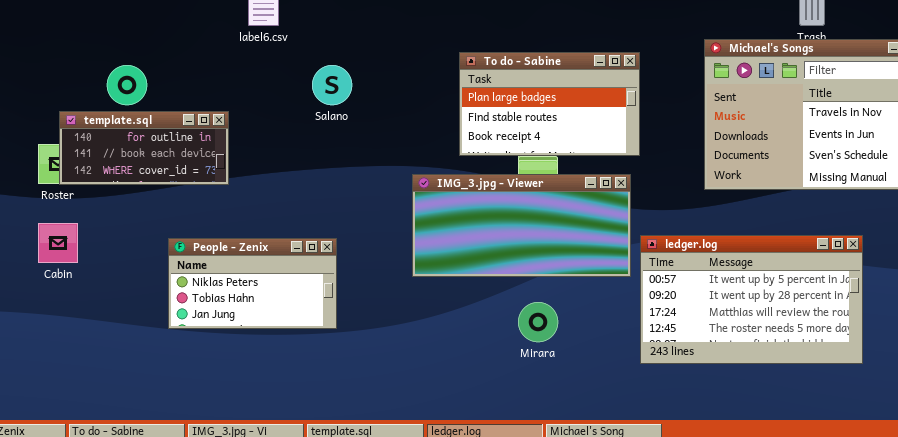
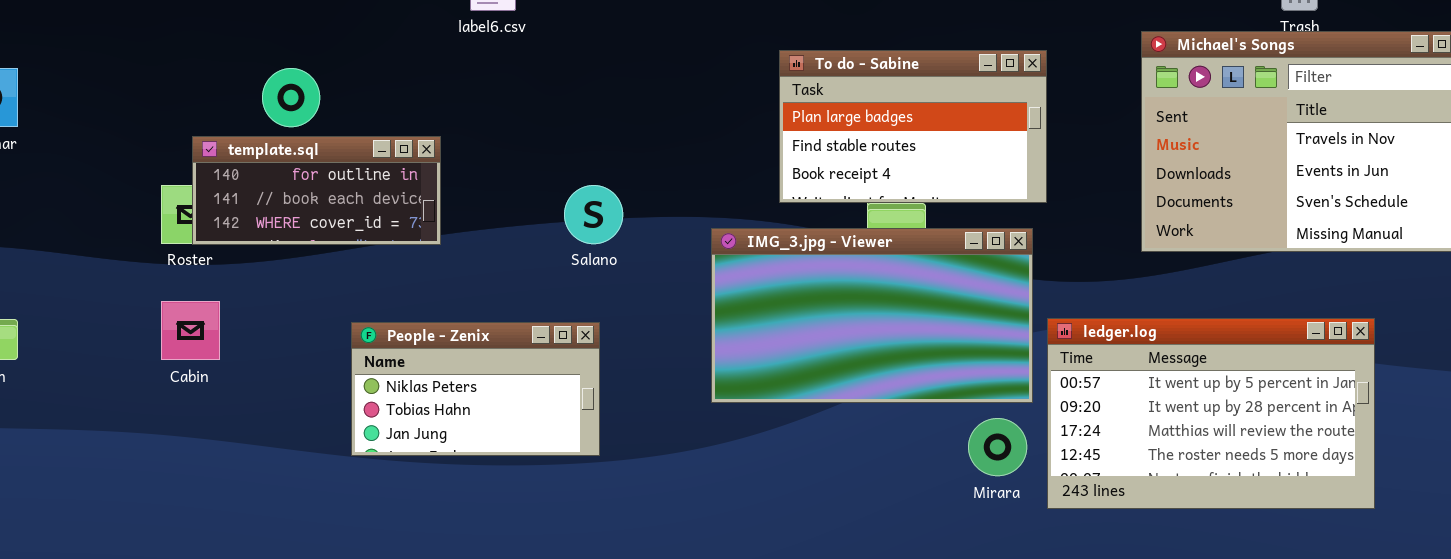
Salano: [312,65,352,105] -> [564,185,623,244], moved
IMG_3.jpg - Viewer: [412,174,631,277] -> [711,228,1033,403], resized
Mirara: [518,302,558,342] -> [968,418,1027,476], moved

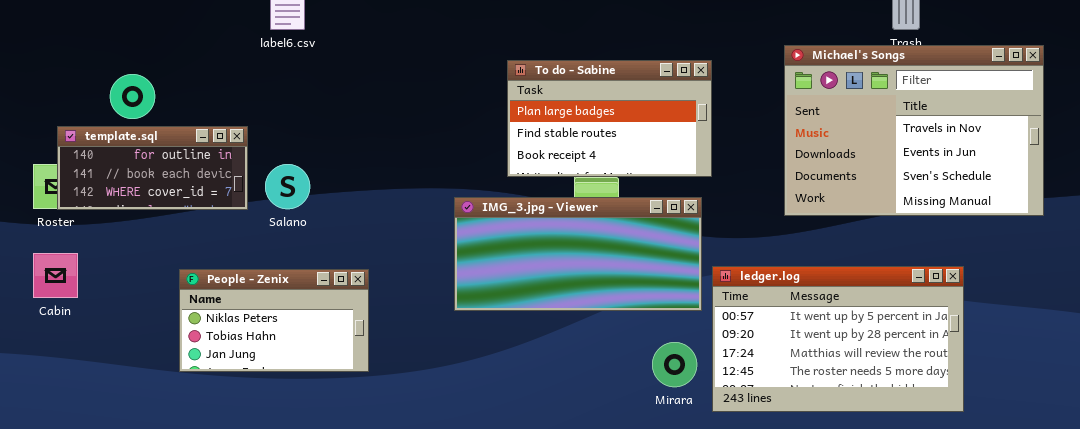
Salano: [564,185,623,244] -> [265,164,310,209], moved
IMG_3.jpg - Viewer: [711,228,1033,403] -> [454,197,702,311], resized

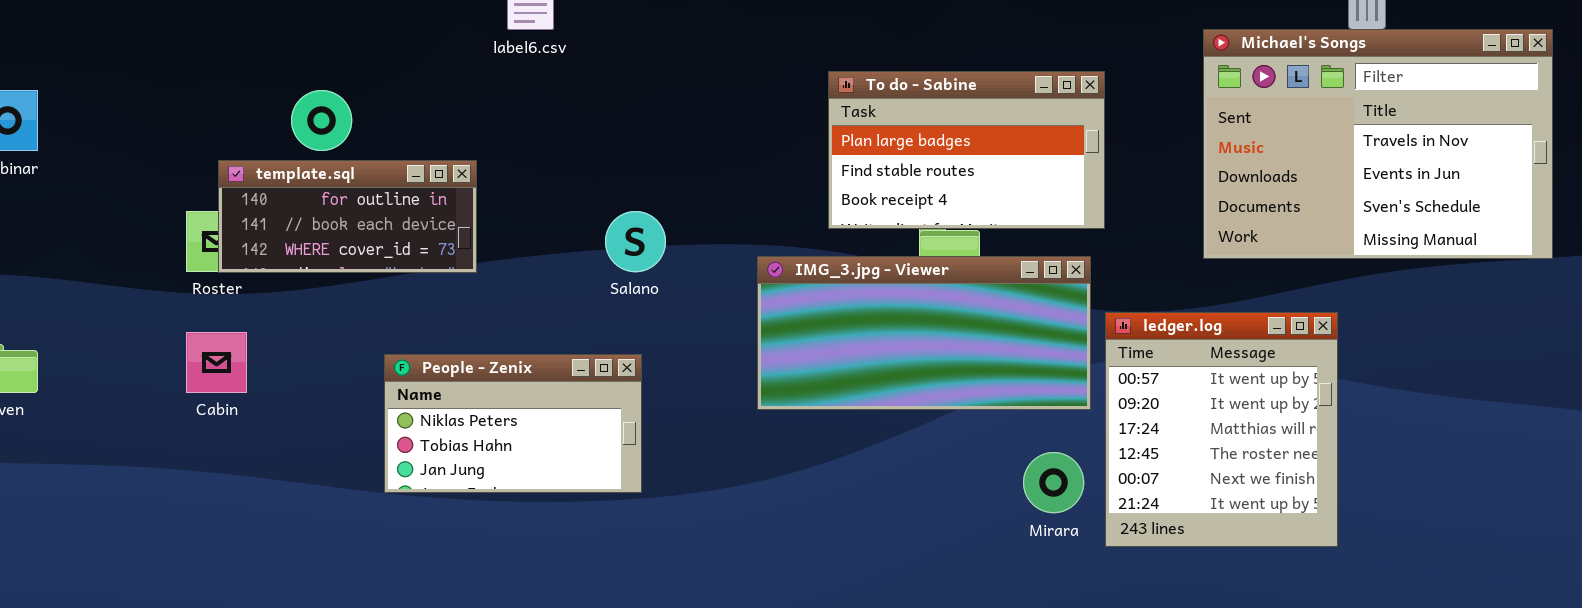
Michael's Songs: [784,45,1044,216] -> [1203,29,1553,259], moved
Salano: [265,164,310,209] -> [605,211,666,272], moved
ledger.log: [712,266,964,412] -> [1105,312,1338,547], resized

